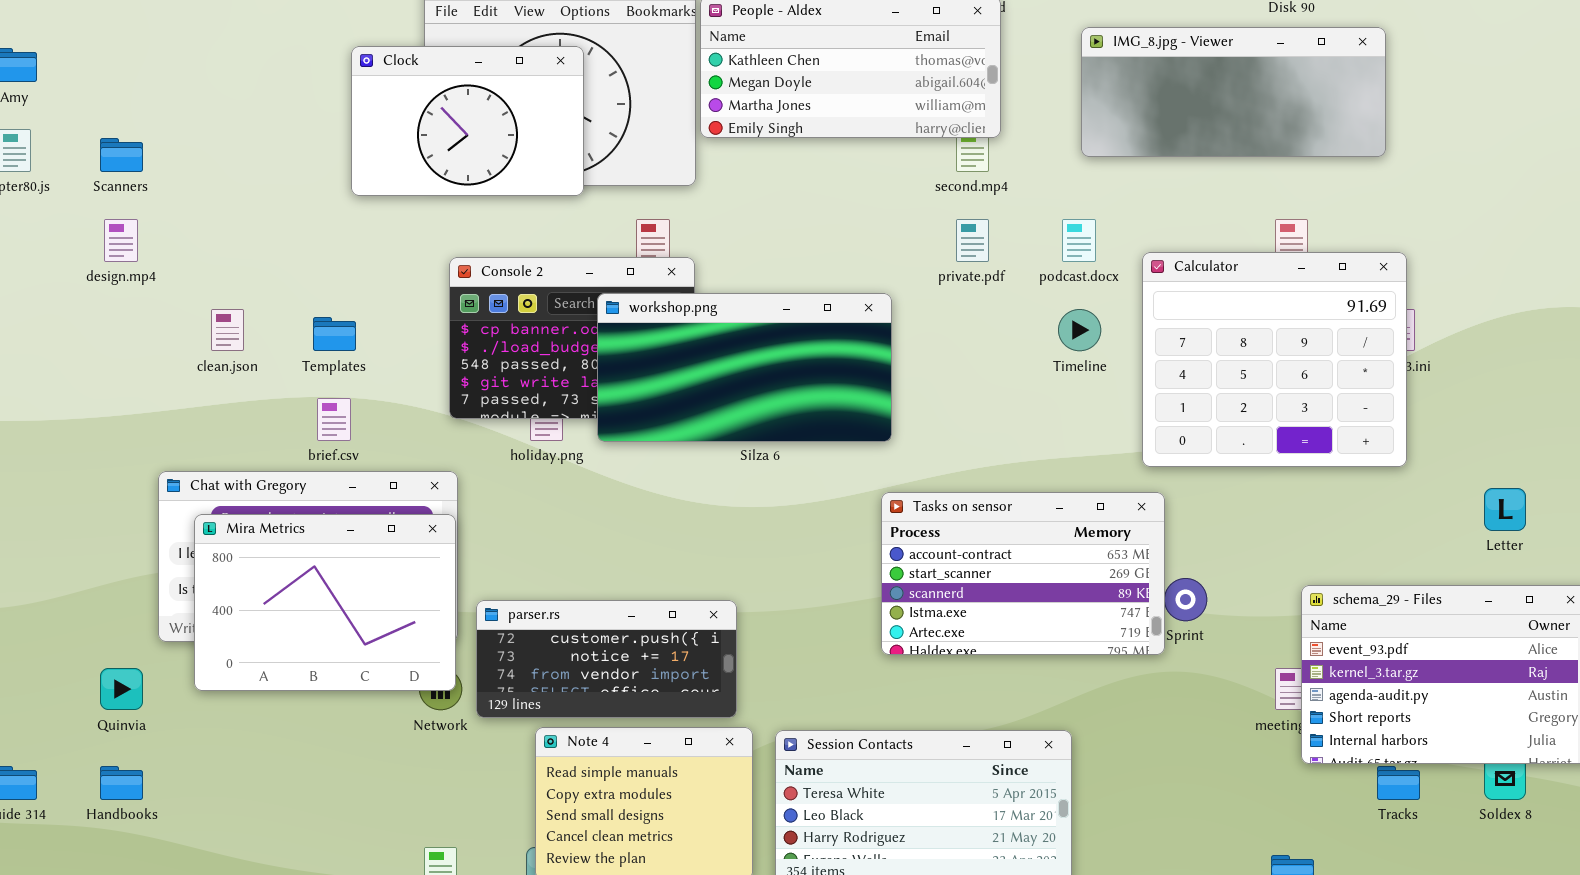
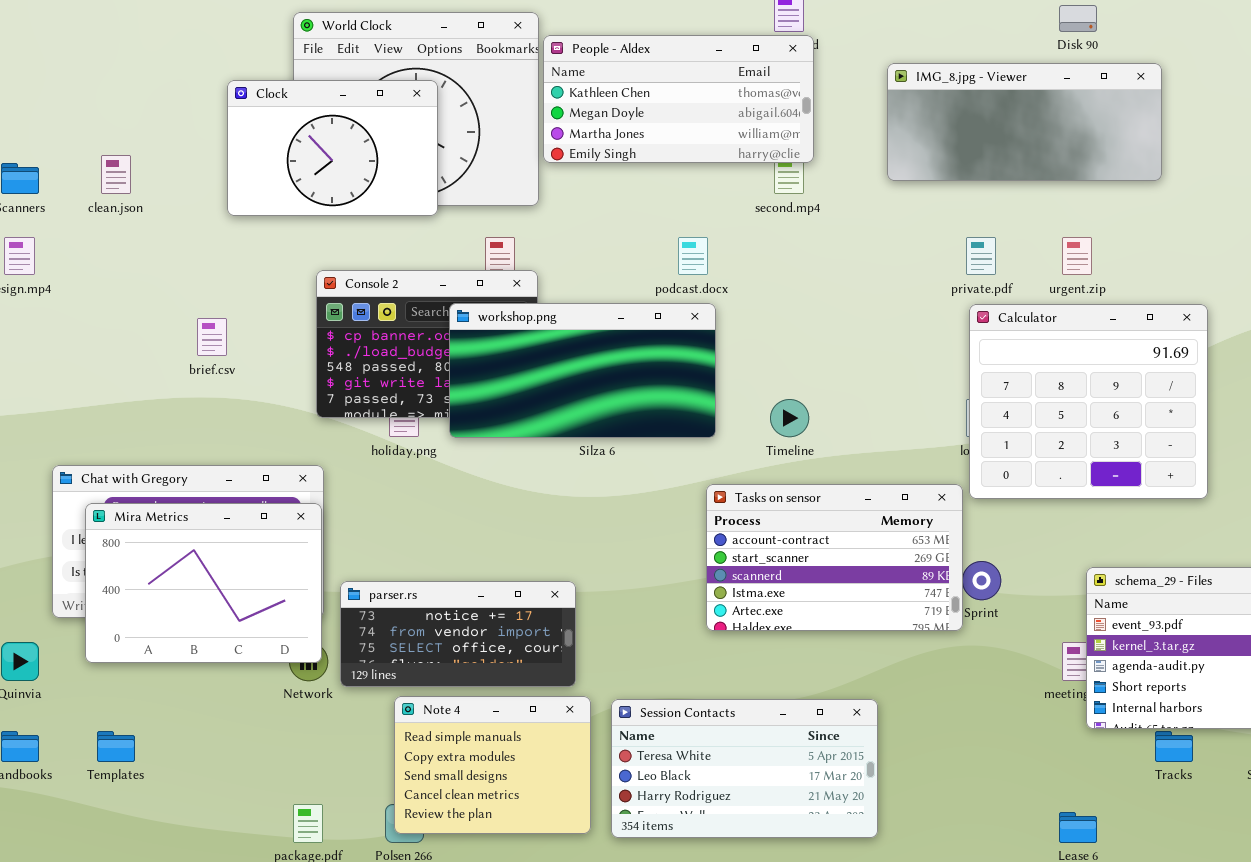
private.pdf: [956,219,989,262] -> [966,237,996,275], moved
podcast.docx: [1062,219,1096,262] -> [678,237,708,275], moved
Calculator: [1142,252,1407,467] -> [969,304,1208,499], moved
clean.json: [211,309,244,351] -> [101,155,131,194], moved
Timeline: [1058,309,1101,351] -> [770,399,809,437], moved
Templates: [313,317,356,351] -> [97,731,135,762], moved
brief.csv: [317,398,351,441] -> [197,318,227,356], moved
parser.rs: [476,600,737,718] -> [340,581,576,687], scrolled down 1 row

